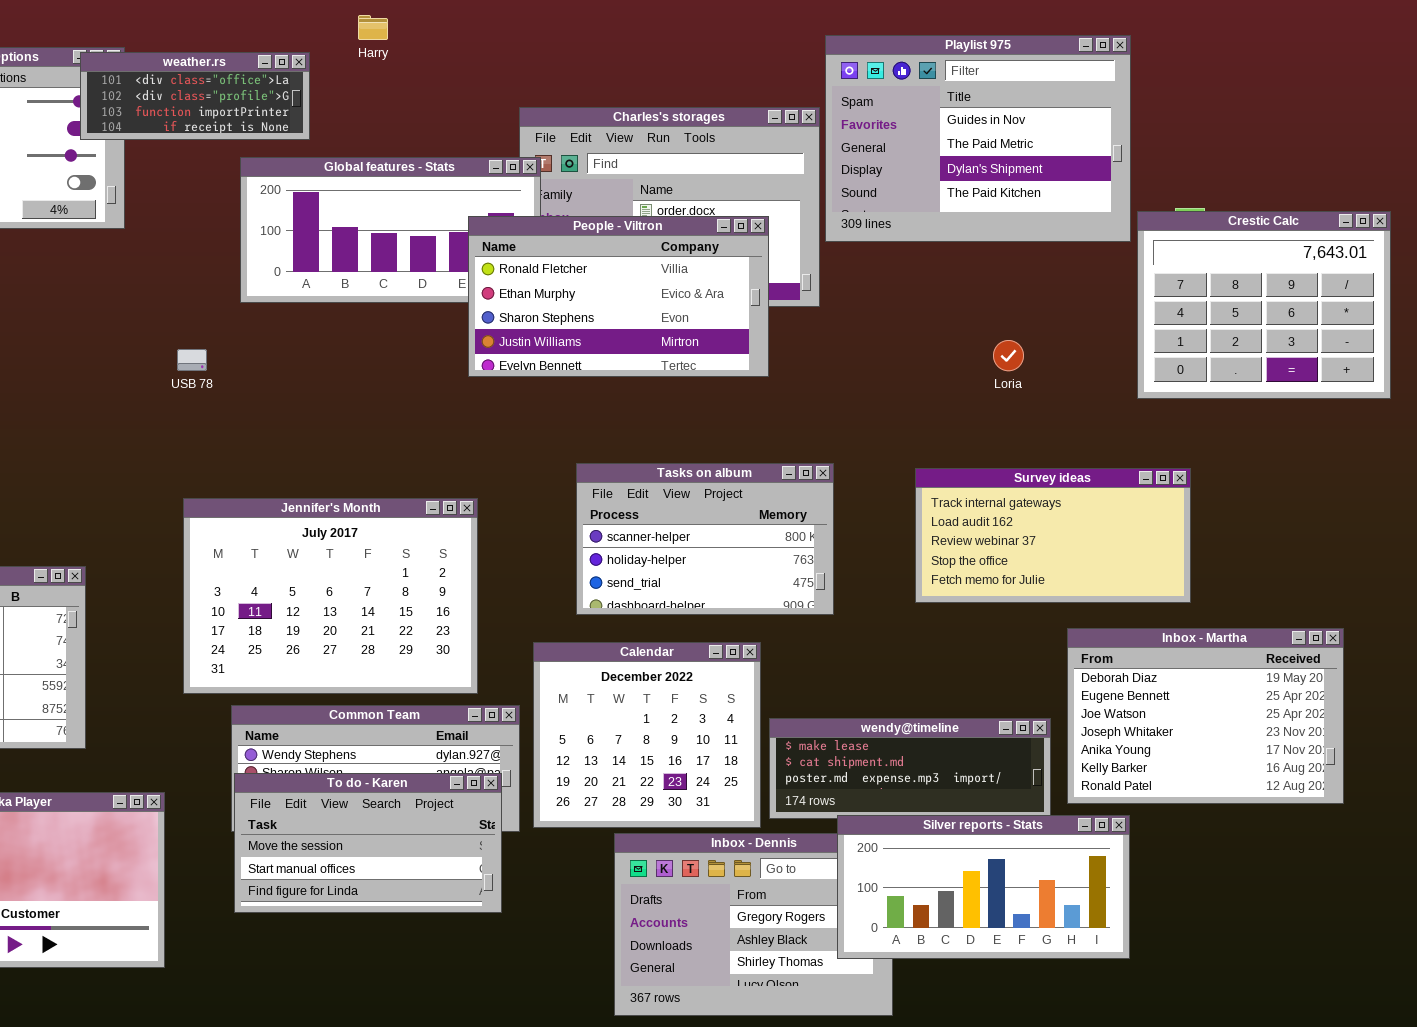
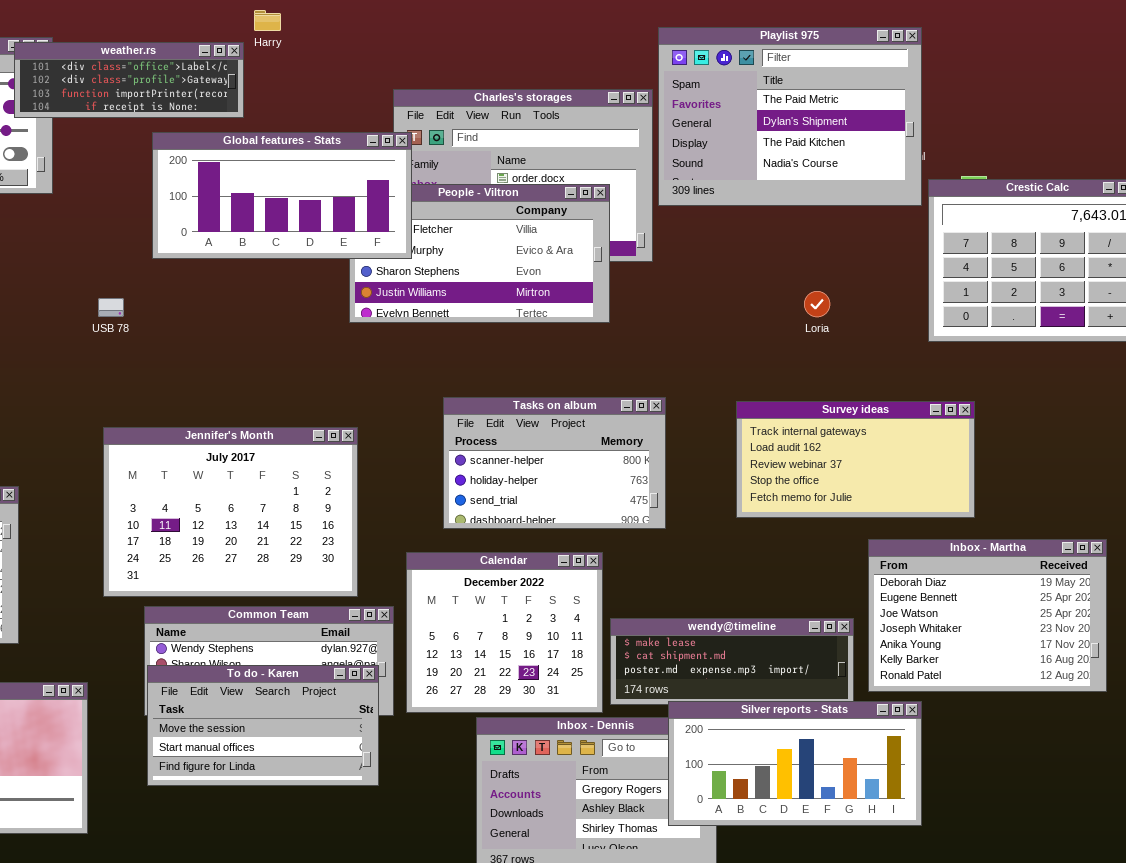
Playlist 975: [825,35,1131,242] -> [658,27,922,206], scrolled down 1 row
weather.rs: [80,52,310,140] -> [14,42,244,118], resized
Global features - Stats: [240,157,541,303] -> [152,132,412,259], raised

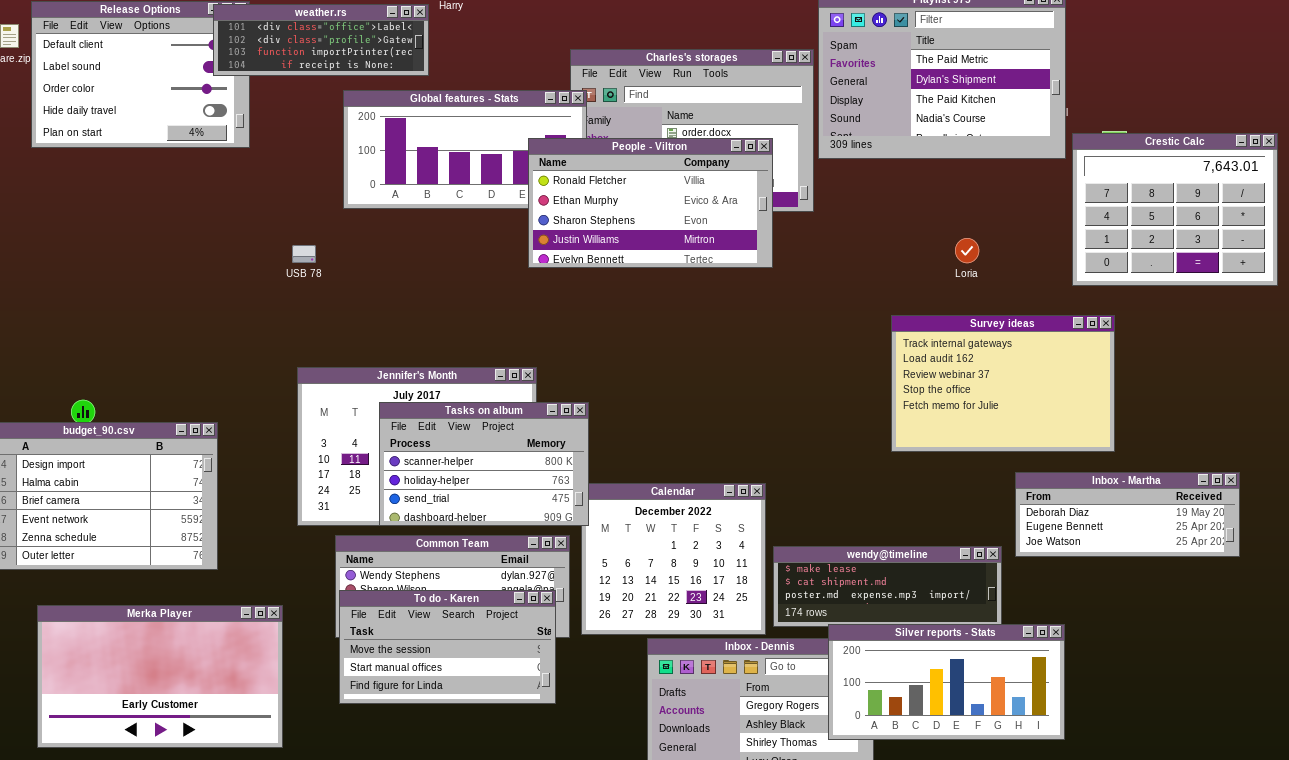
People - Viltron: [349,184,610,323] -> [528,138,773,268], raised
Tasks on album: [443,397,666,529] -> [379,402,589,526], moved
Survey ideas: [736,401,975,518] -> [891,315,1115,452], resized
Inbox - Martha: [868,539,1107,692] -> [1015,472,1240,557], resized

